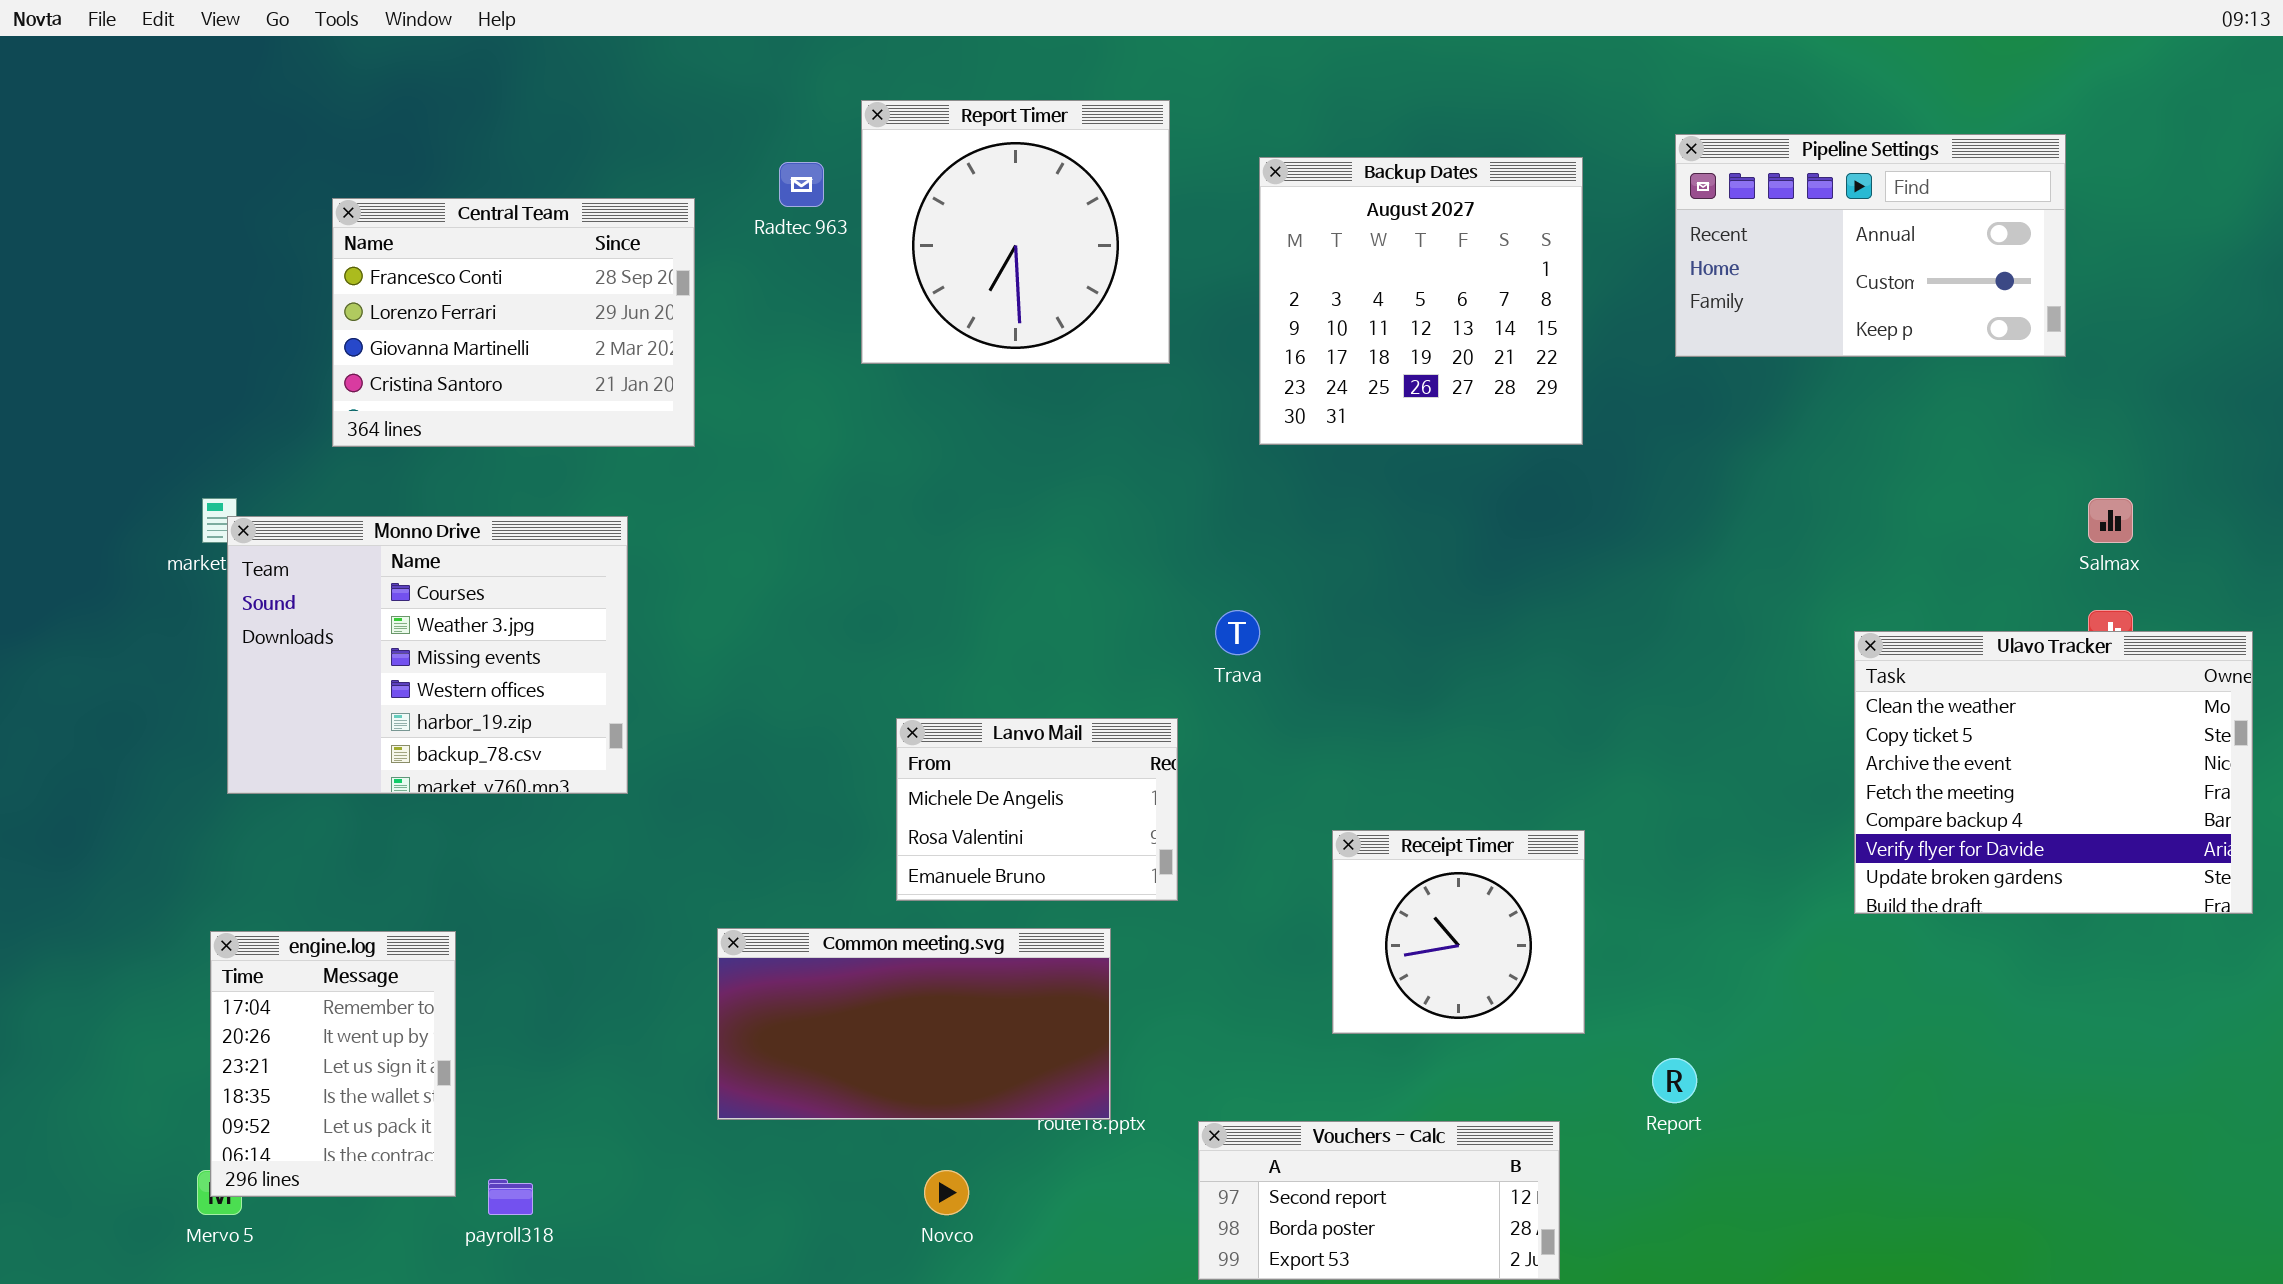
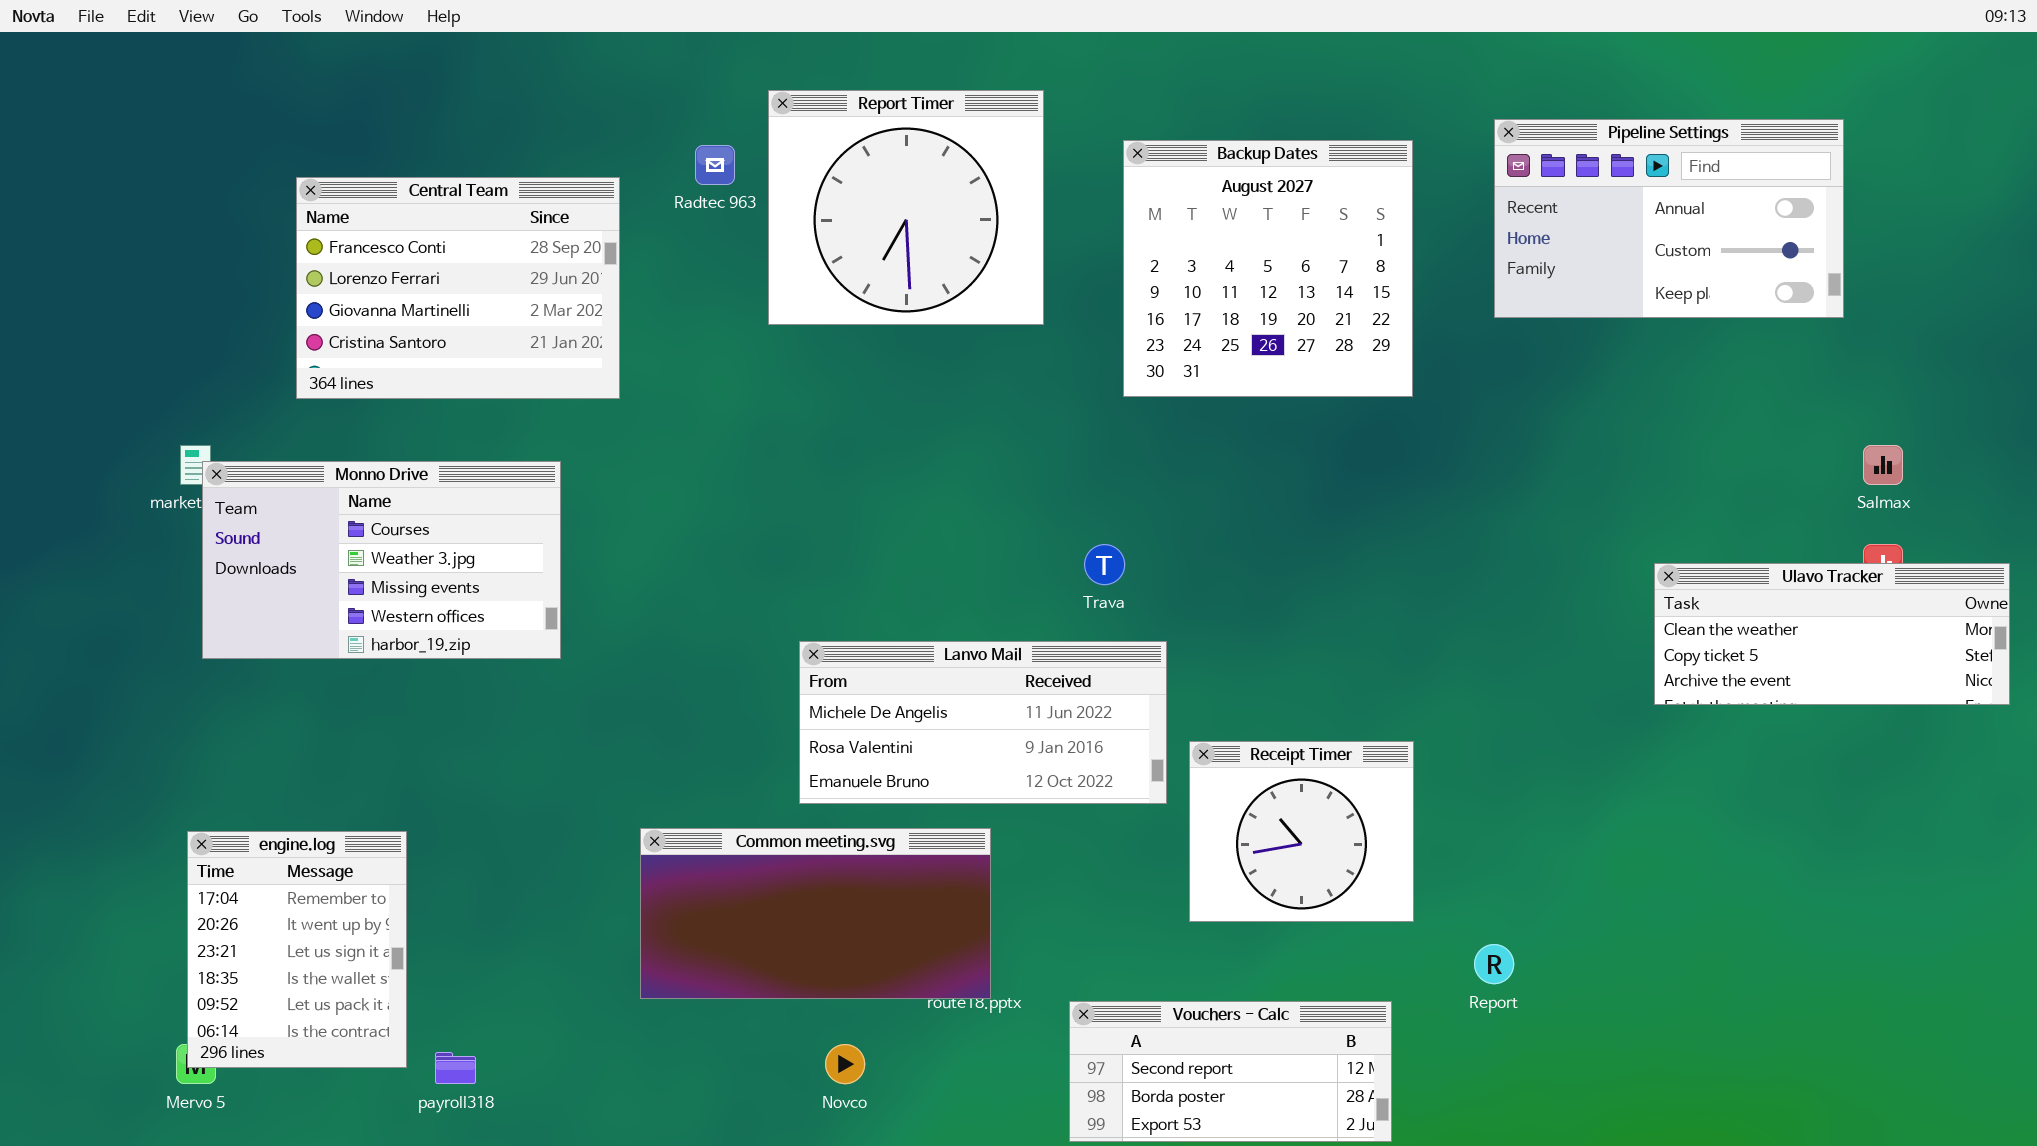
Monno Drive: [227,516,628,794] -> [202,461,561,659], resized
Ulavo Tracker: [1854,631,2253,914] -> [1654,563,2010,705], resized
Lanvo Mail: [896,718,1178,901] -> [799,641,1167,804], resized

